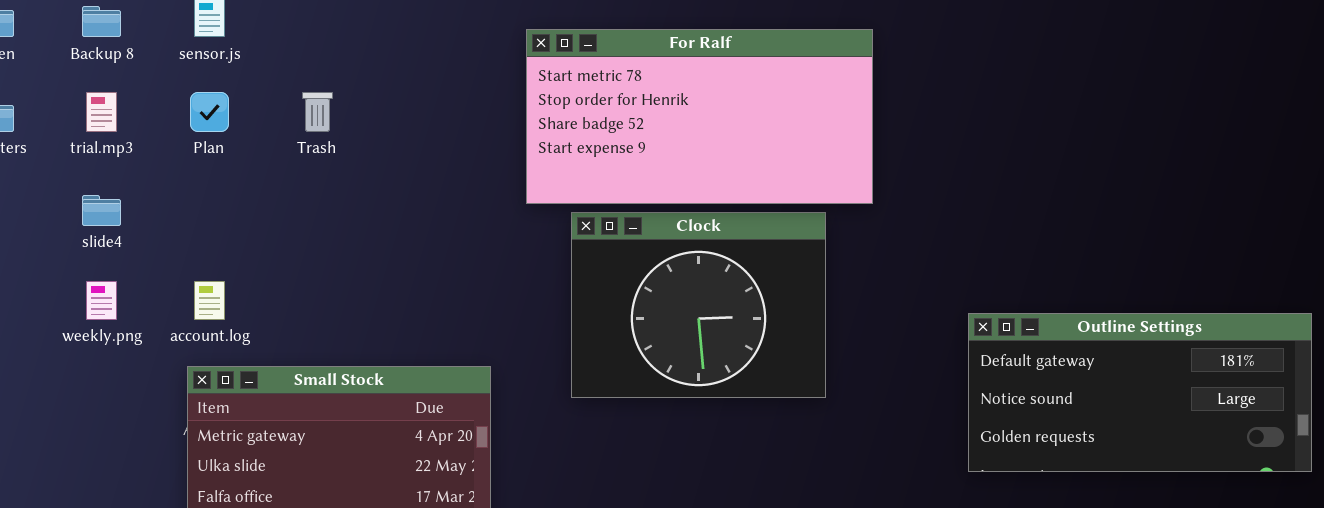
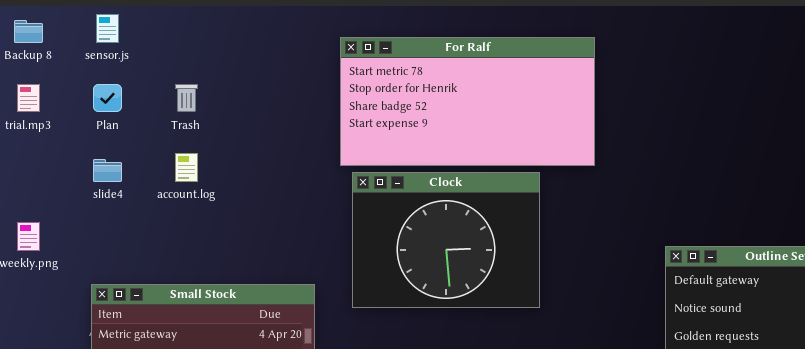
slide4: [82,195,121,226] -> [93,159,122,182], moved
Clock: [571,212,826,398] -> [352,172,540,308], moved
account.log: [194,281,225,320] -> [175,153,198,182], moved

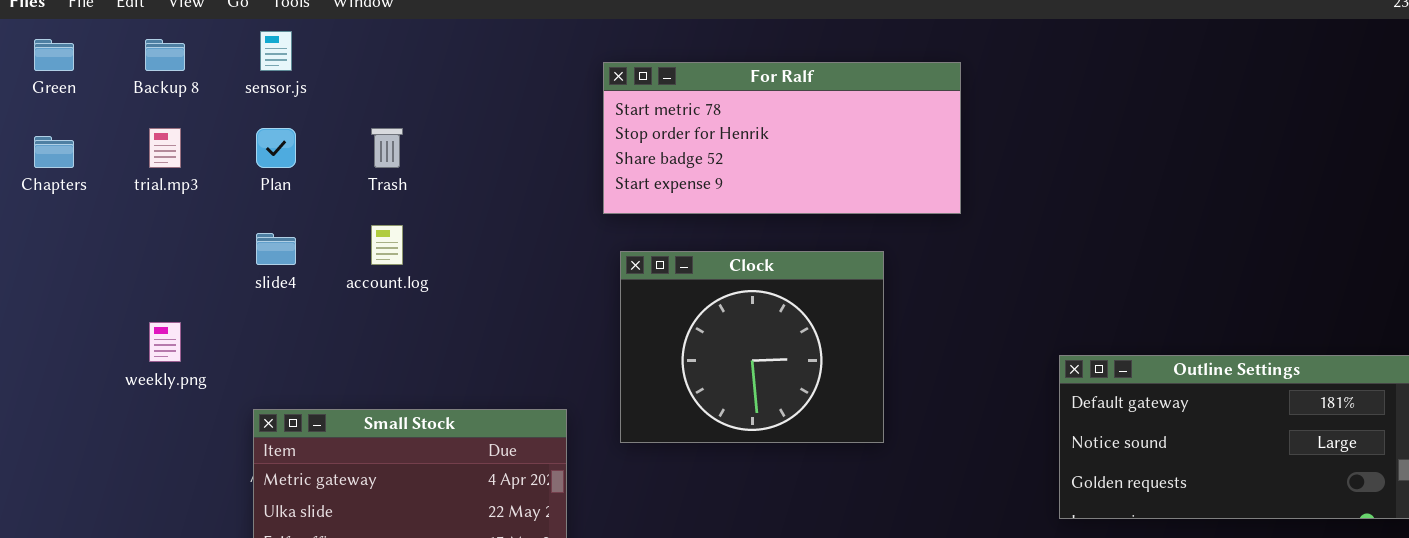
For Ralf: [340,37,595,166] -> [603,62,961,214], resized

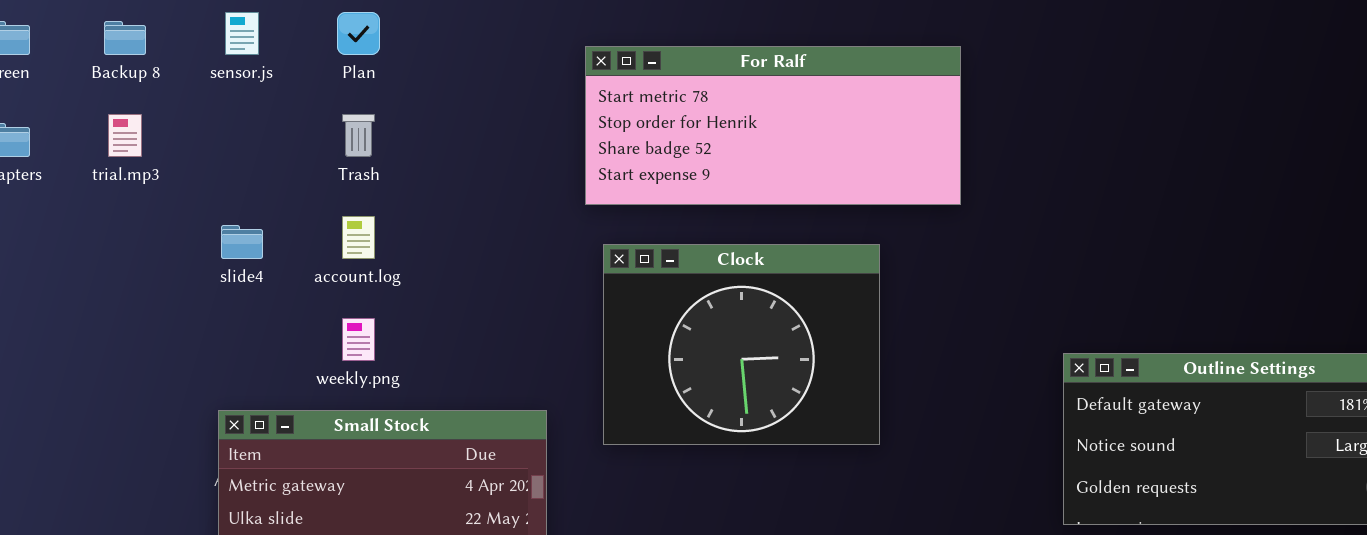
Plan: [256,128,296,168] -> [337,12,380,55], moved
weekly.png: [149,322,181,362] -> [342,318,375,361], moved

